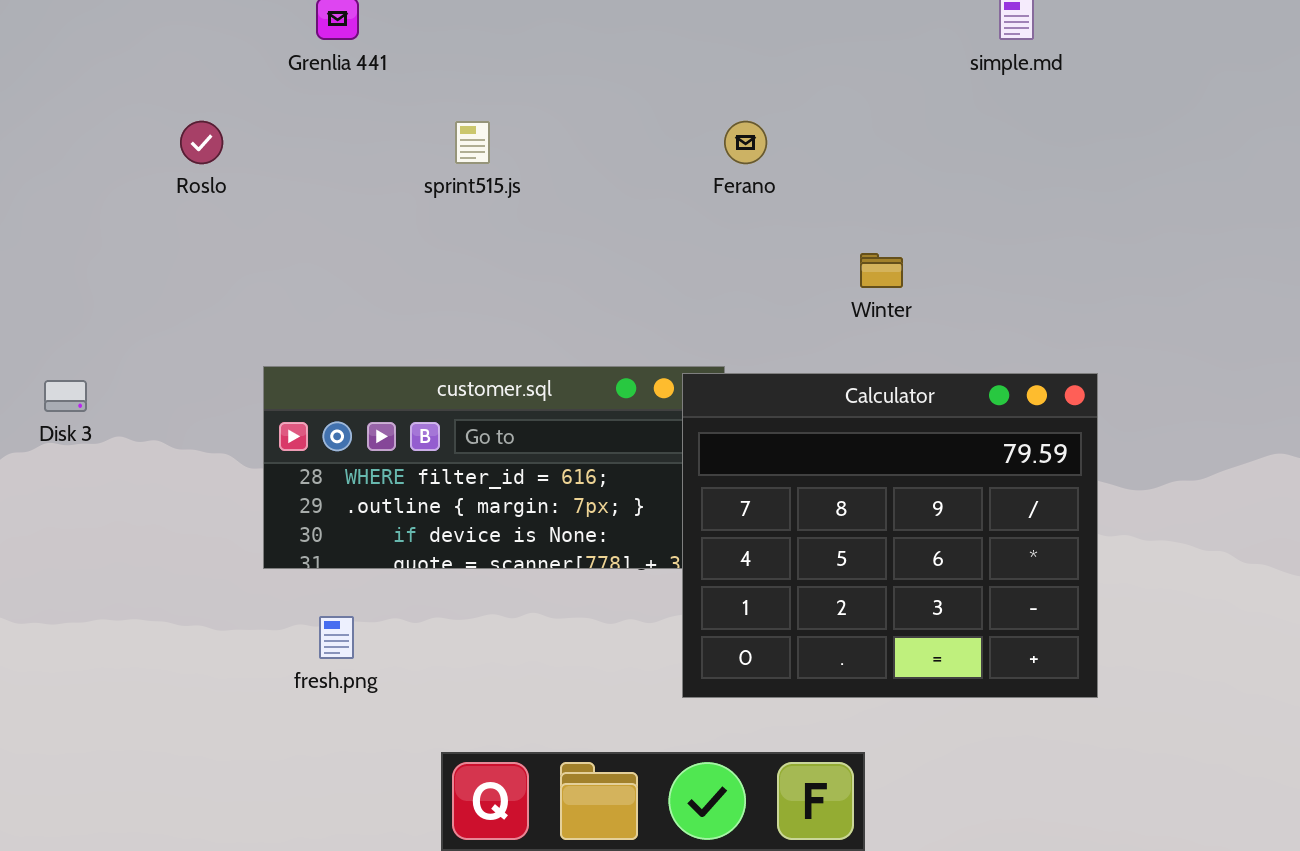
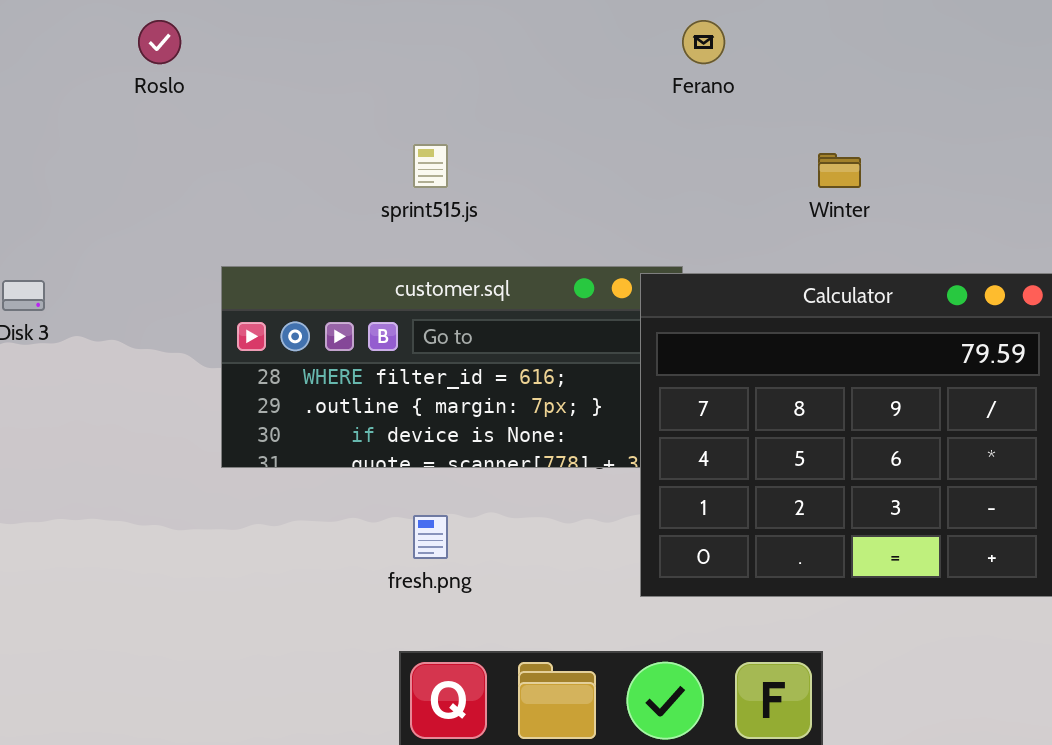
sprint515.js: [455,121,490,164] -> [413,144,448,188], moved
fresh.png: [319,616,354,659] -> [413,515,448,559], moved

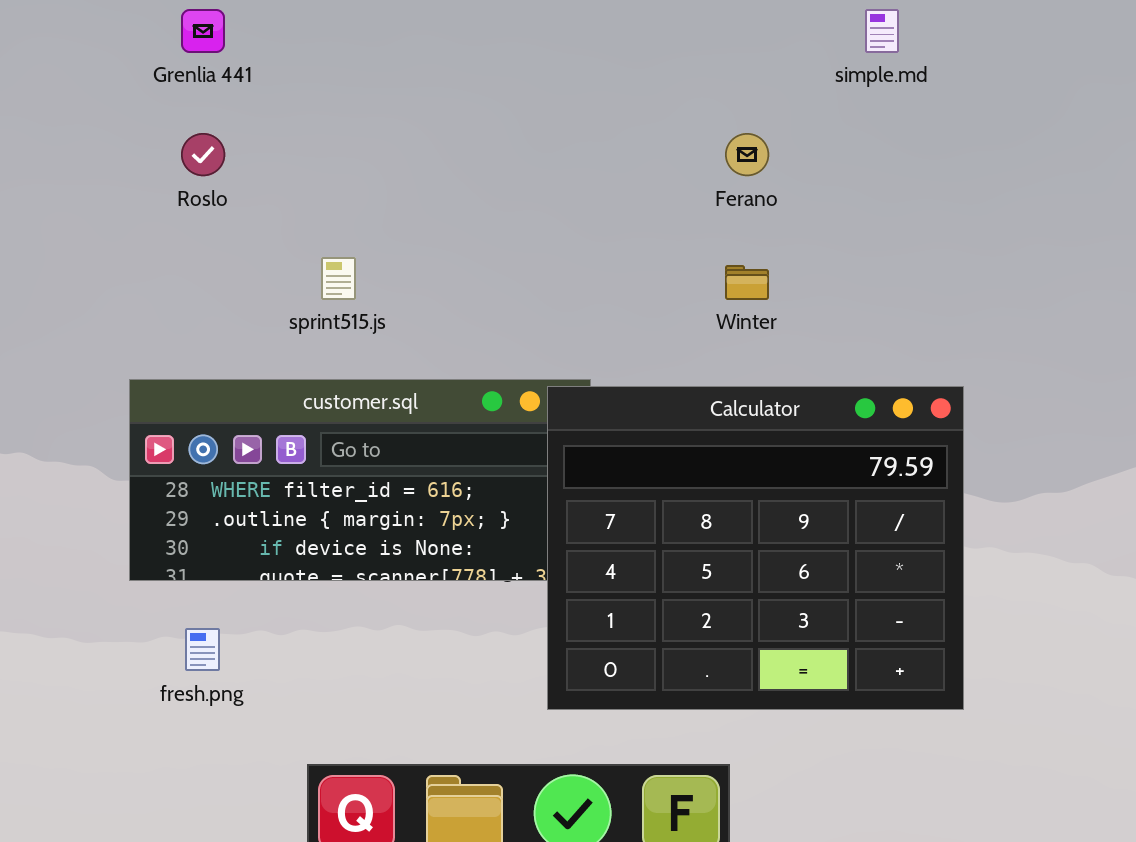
Roslo: [138,20,181,64] -> [181,133,225,176], moved
Ferano: [682,20,725,64] -> [725,133,769,176], moved
fresh.png: [413,515,448,559] -> [185,628,220,671], moved

